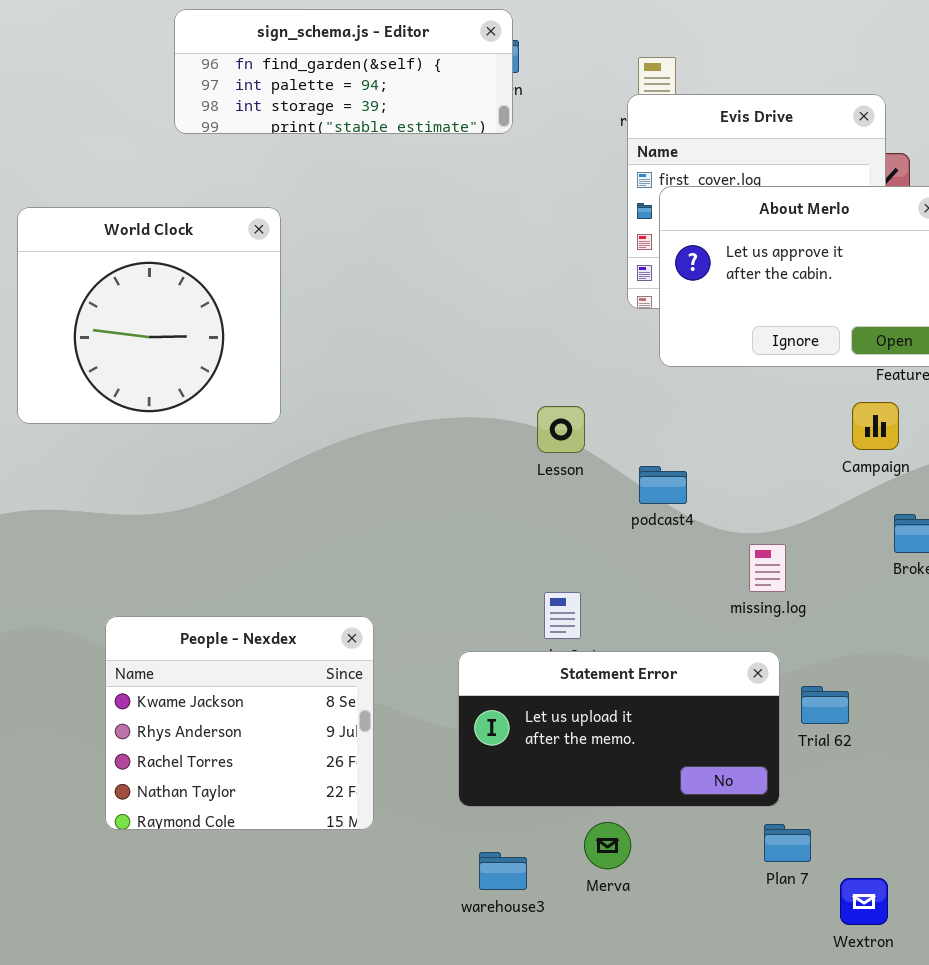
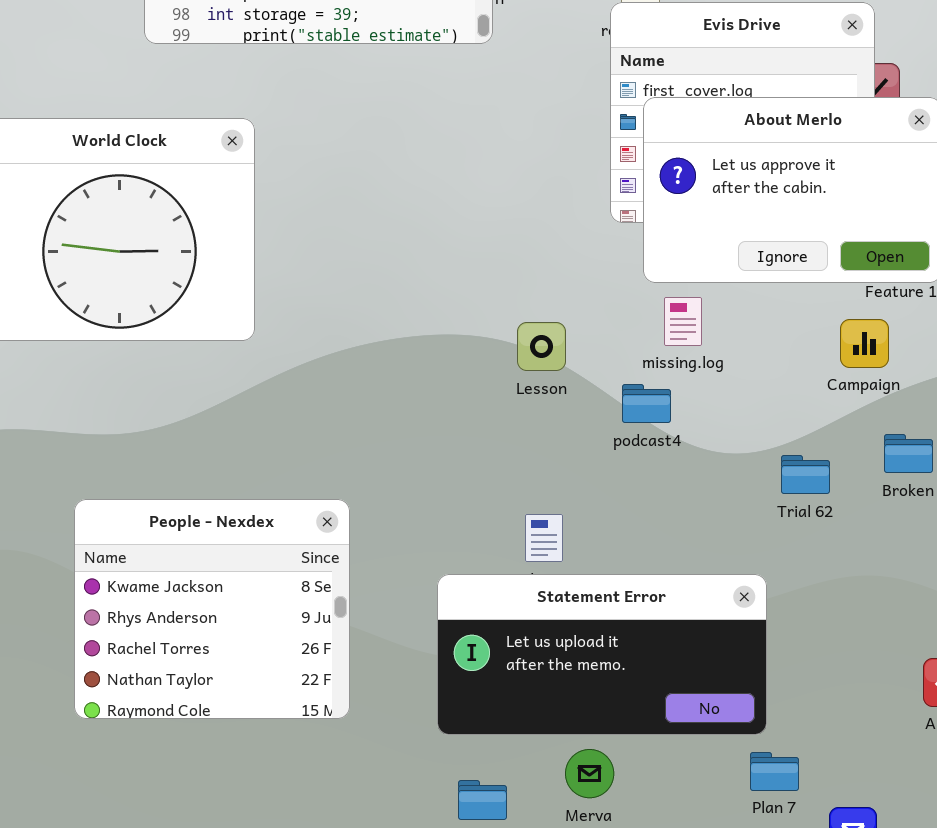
missing.log: [749,544,786,592] -> [664,297,702,346], moved
People - Nexdex: [105,616,374,830] -> [74,499,350,719], moved
Trial 62: [801,686,849,724] -> [781,455,830,494], moved

